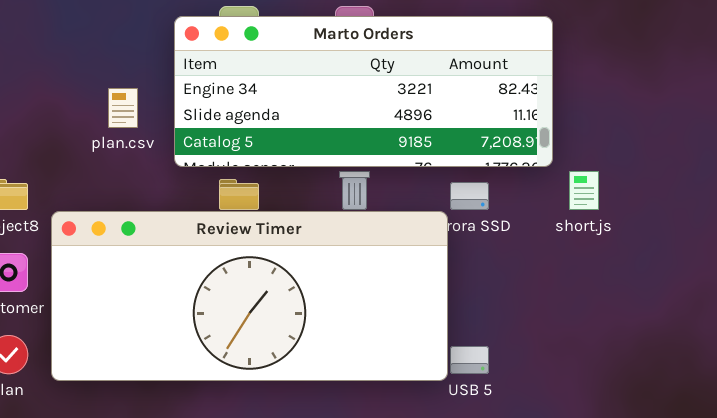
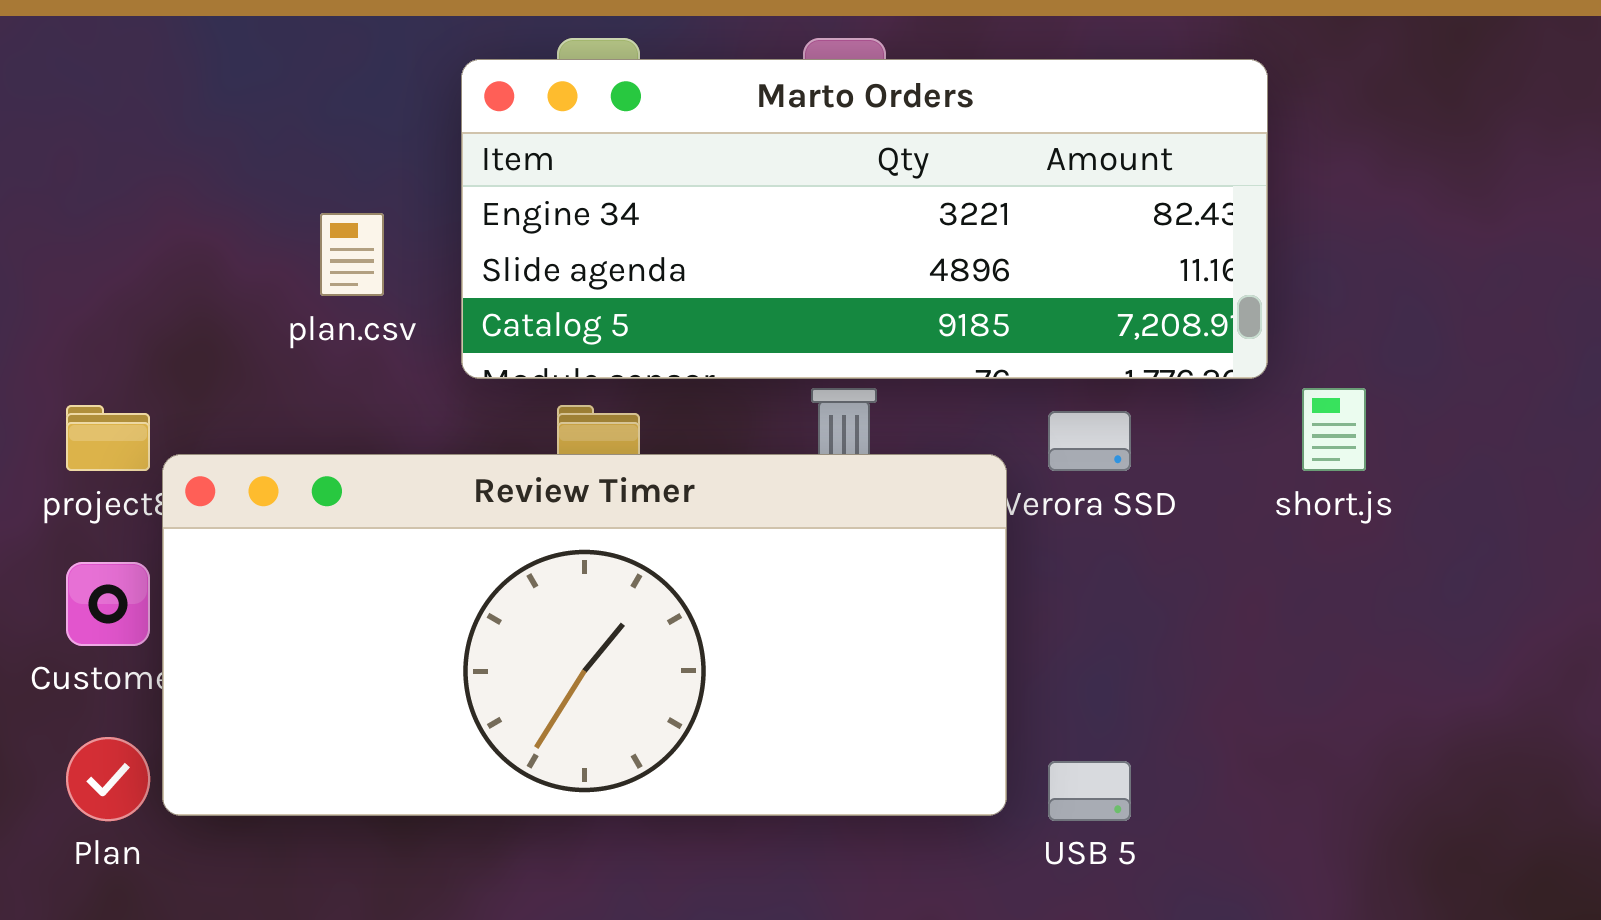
Review Timer: [51,211,448,381] -> [162,454,1007,816], moved

